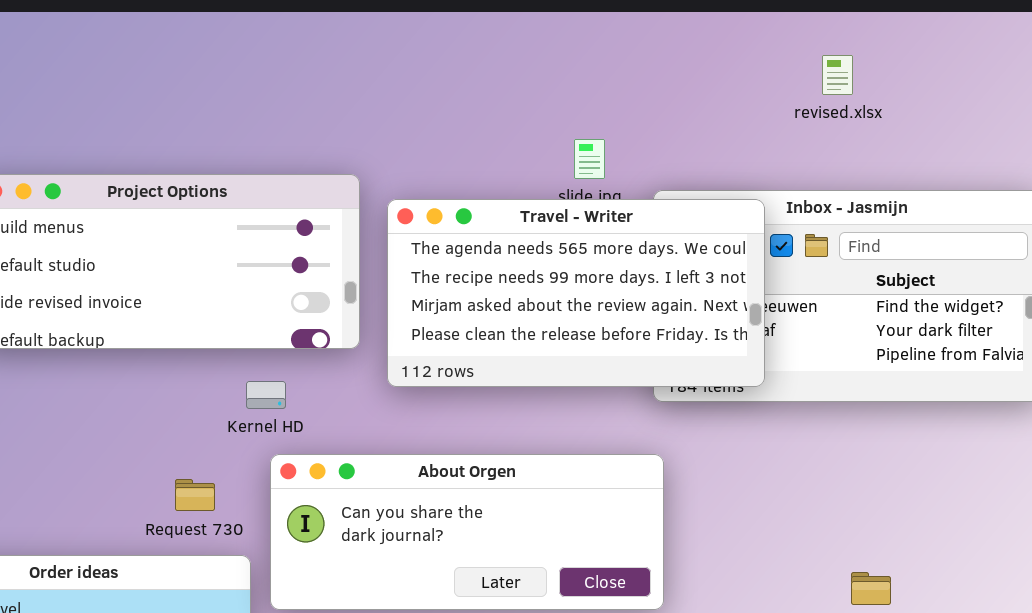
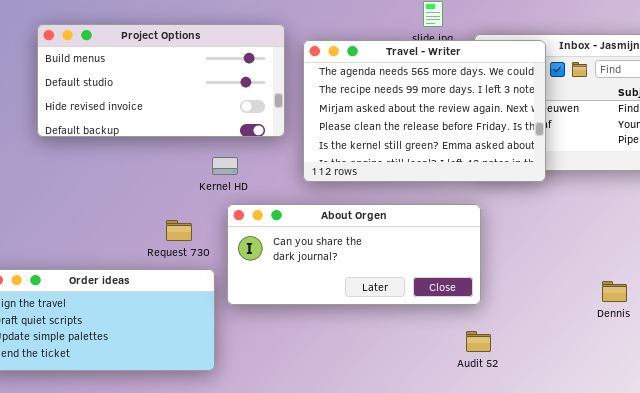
Travel - Writer: [387,199,765,387] -> [303,40,546,182], resized

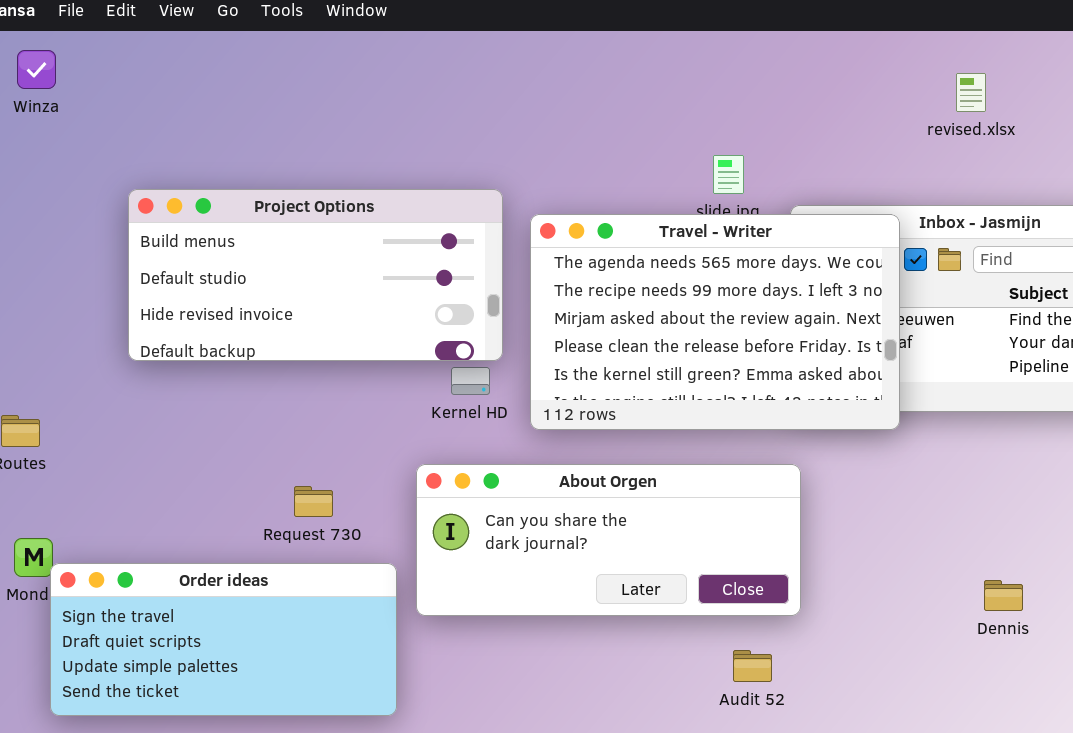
Kernel HD: [212,157,238,175] -> [451,367,490,395], moved
Request 730: [166,220,192,241] -> [294,486,333,517], moved
Audit 52: [466,331,491,352] -> [733,650,772,682], moved

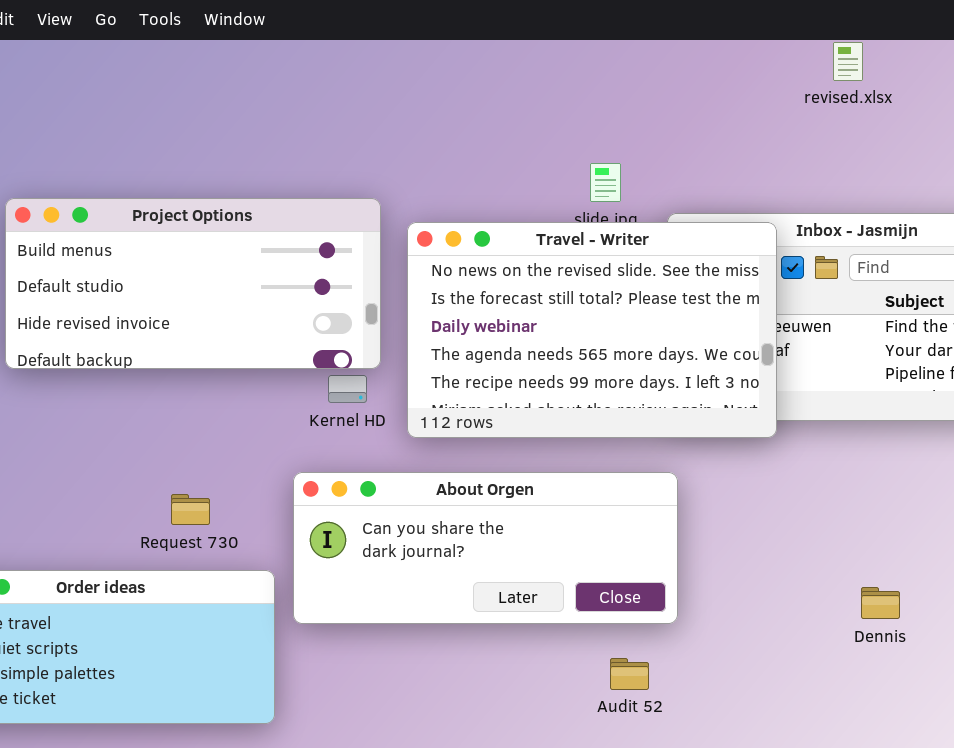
revised.xlsx: [956,73,986,112] -> [833,42,863,81], moved
Travel - Writer: [530,214,900,430] -> [407,222,777,438], scrolled up 3 rows

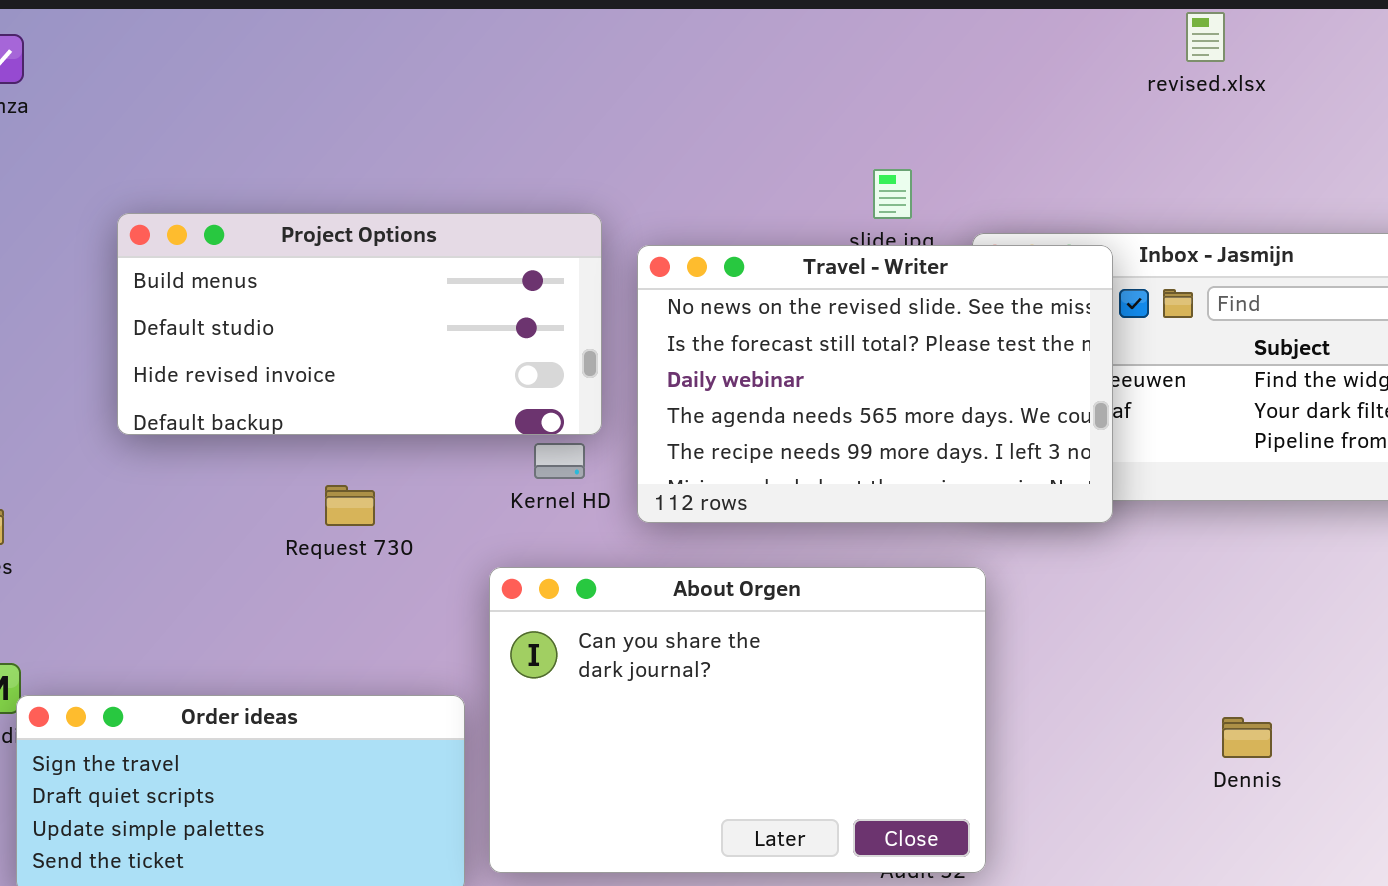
About Orgen: [293,472,678,624] -> [489,567,986,873], resized
Request 730: [171,494,210,525] -> [325,485,375,526], moved

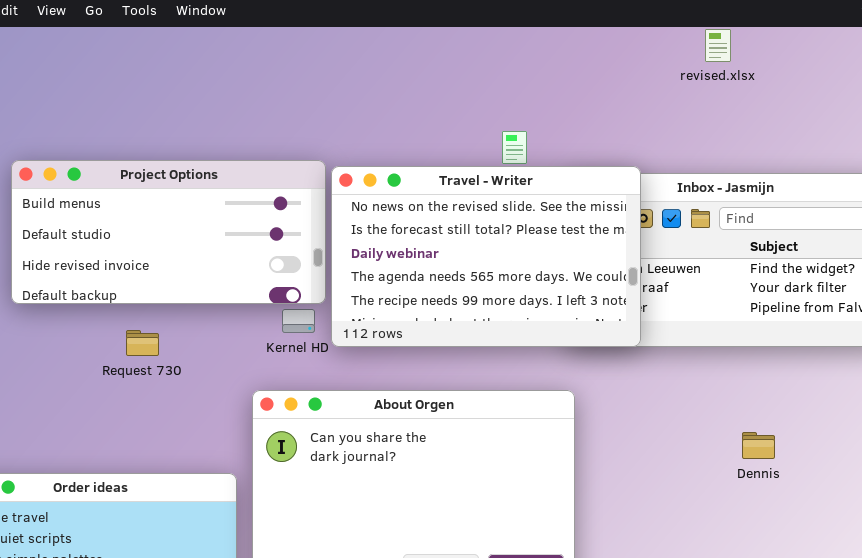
Travel - Writer: [637,245,1113,523] -> [331,166,641,347], moved
Request 730: [325,485,375,526] -> [126,330,159,356], moved
Dennis: [1222,717,1272,758] -> [742,432,775,459], moved

